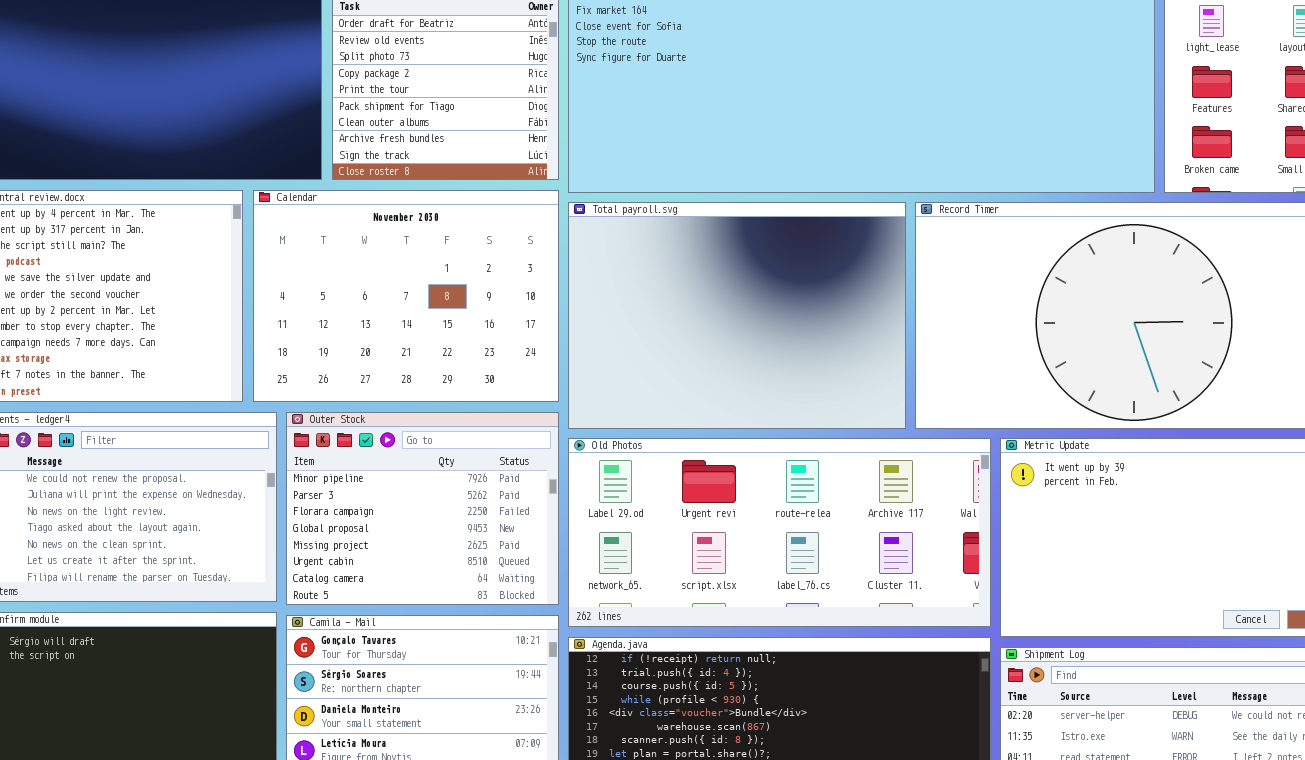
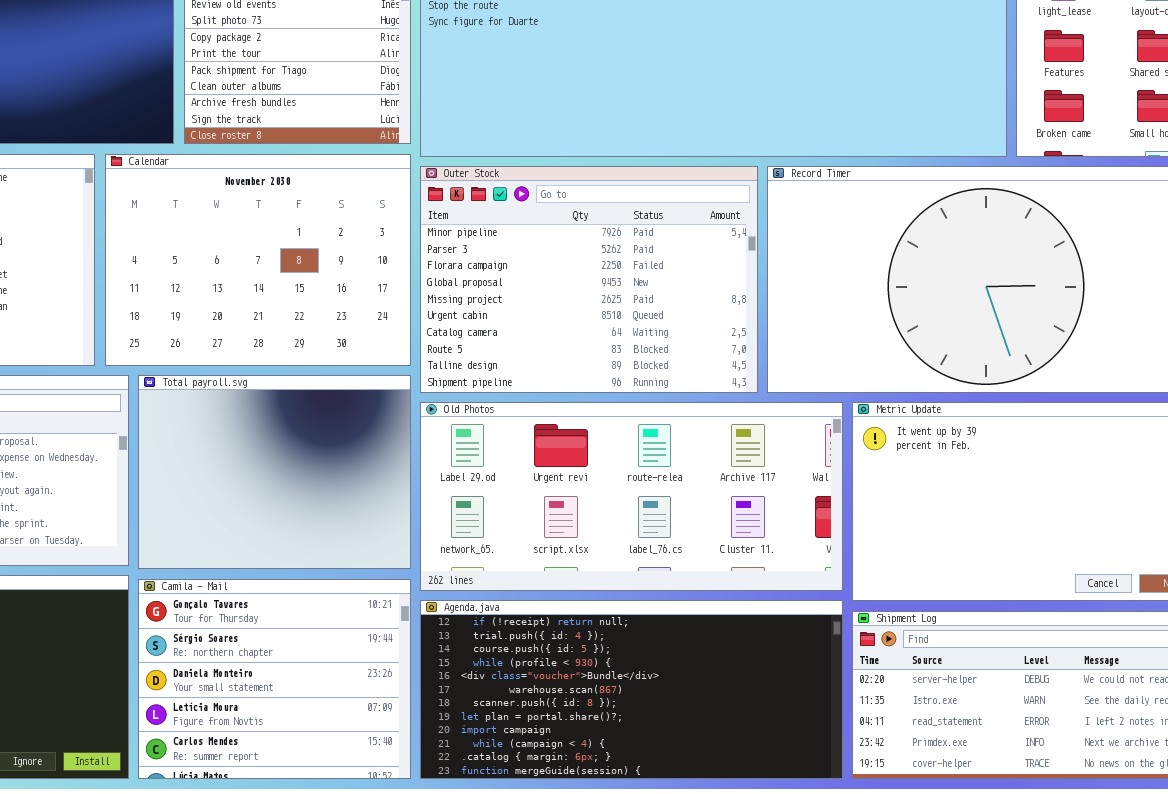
Total payroll.svg: [568,202,906,429] -> [138,375,411,569], moved, resized
Outer Stock: [286,412,559,605] -> [420,166,758,393], moved, resized

